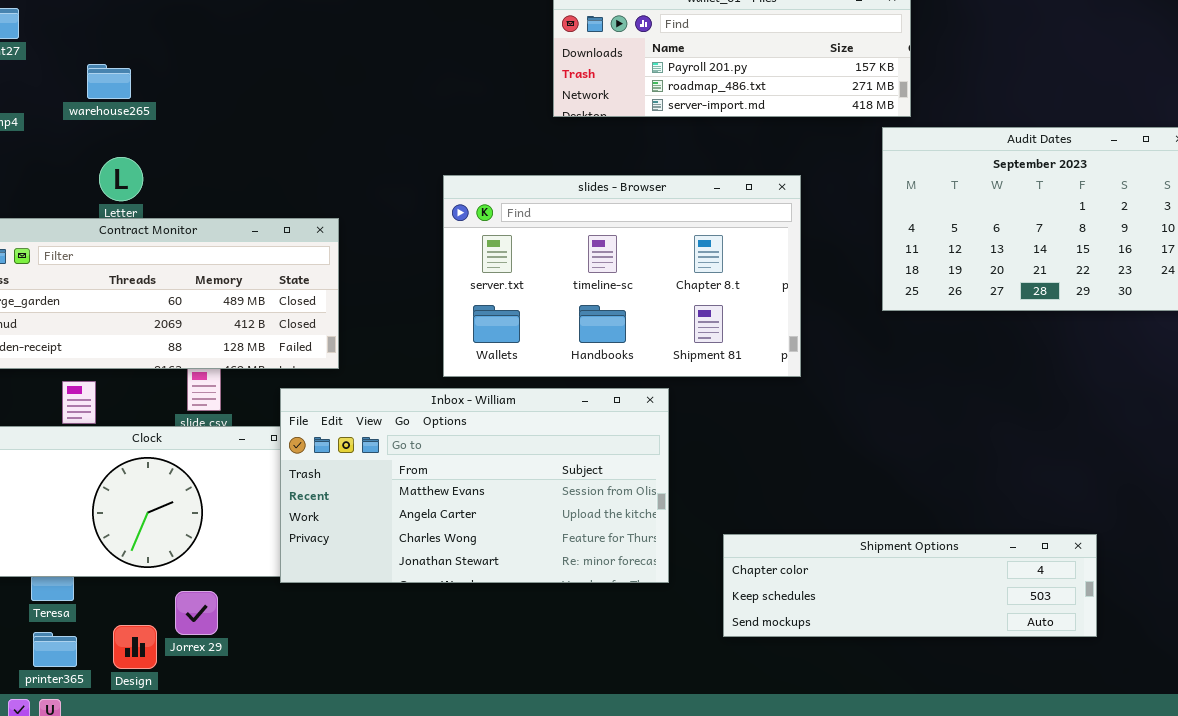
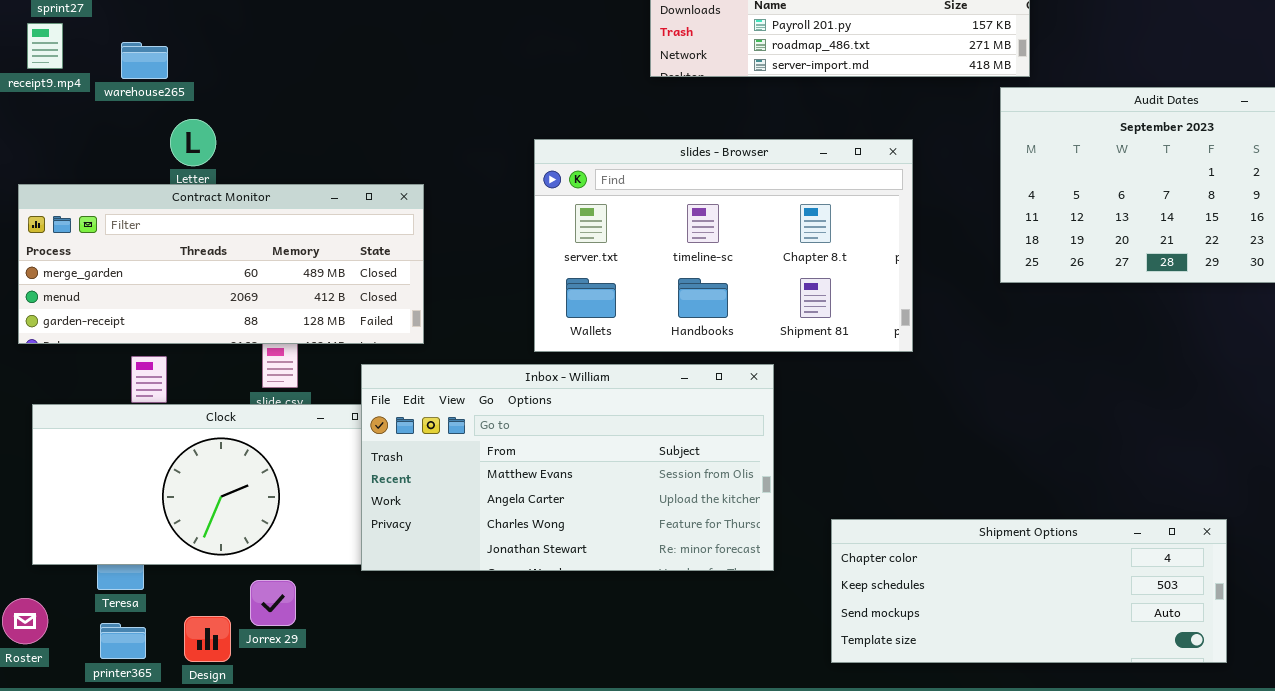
warehouse265: [87,64,131,99] -> [121,42,168,79], moved
Shipment Options: [723,534,1097,637] -> [831,519,1227,663], resized

